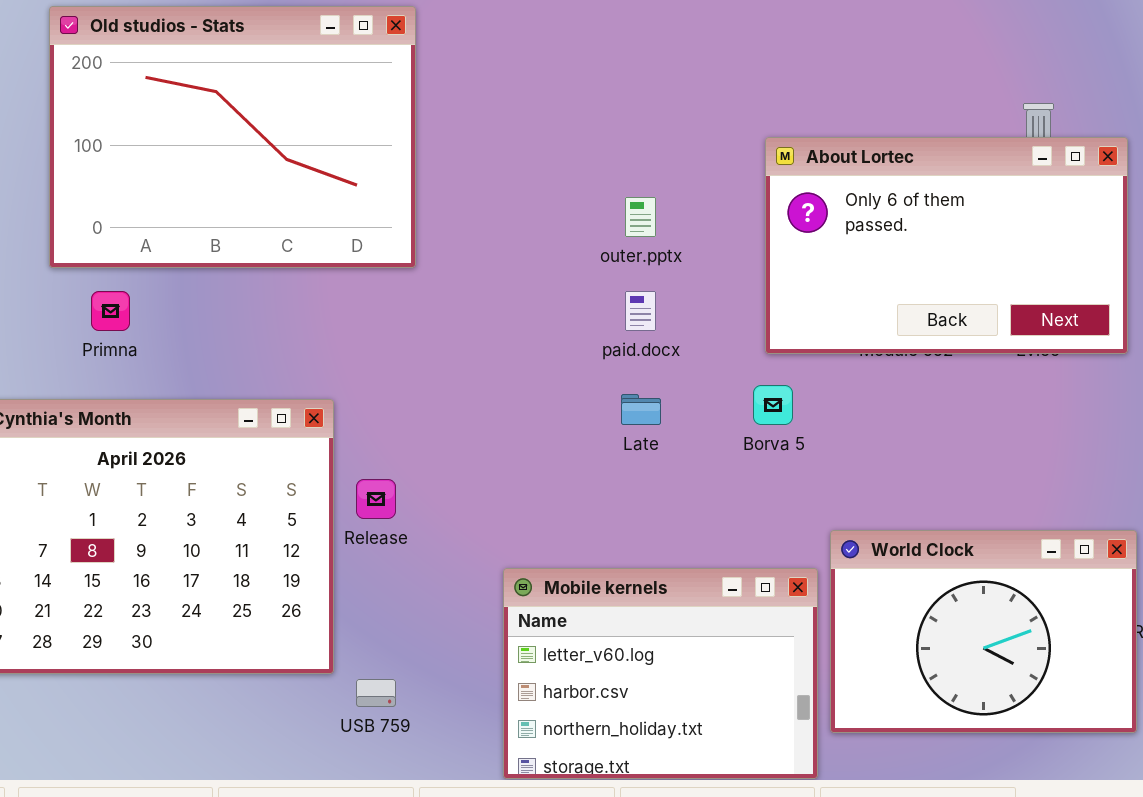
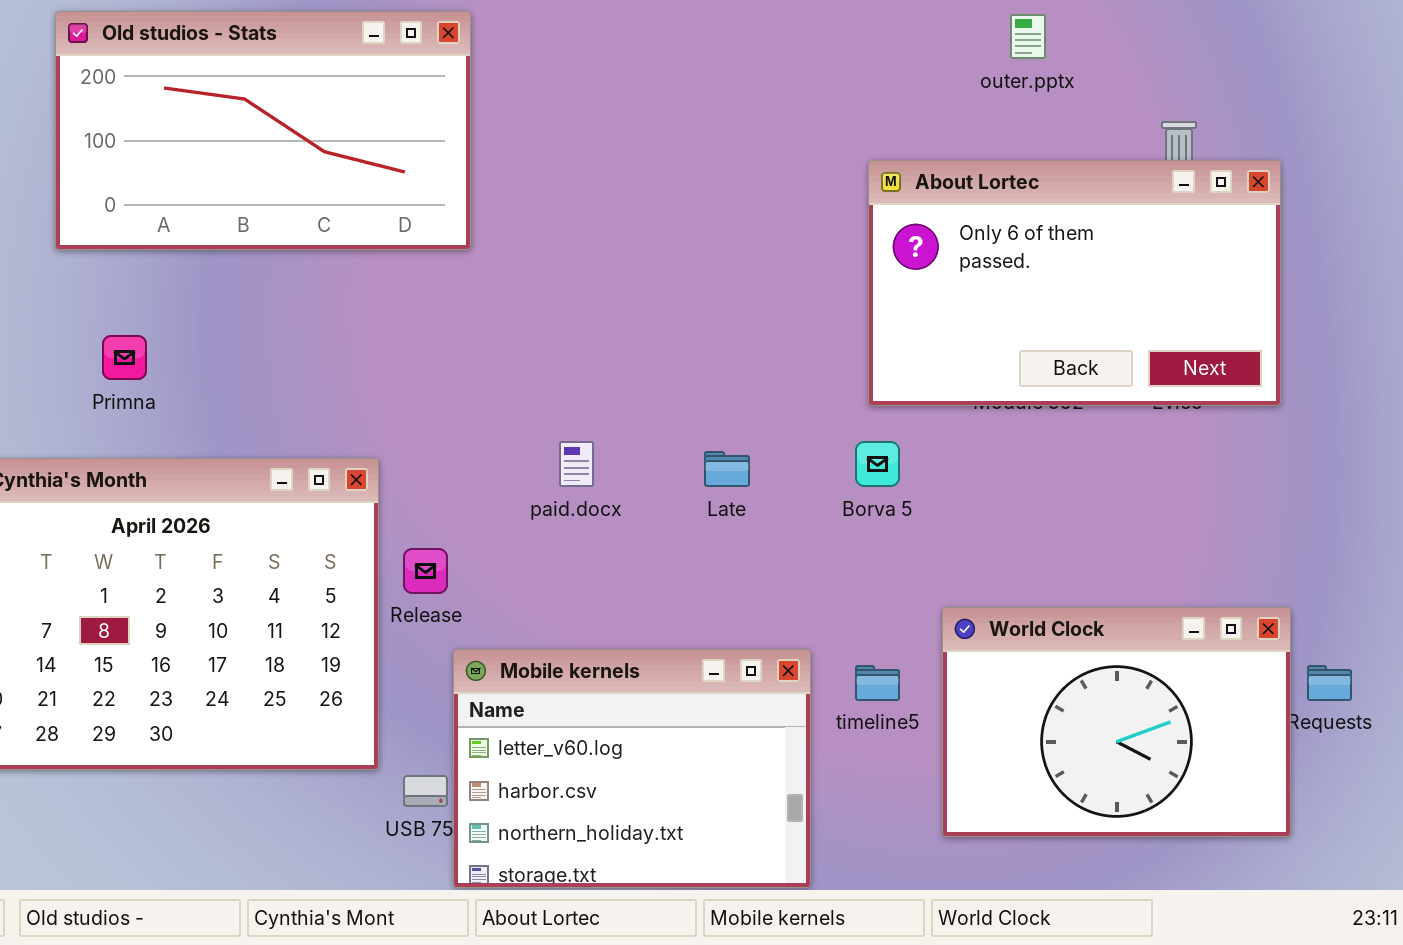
Old studios - Stats: [49,6,416,268] -> [55,11,471,250], resized
outer.pptx: [625,197,656,237] -> [1010,14,1046,59], moved
paid.docx: [625,291,656,331] -> [559,441,594,487], moved
Mobile kernels: [503,568,818,779] -> [453,649,811,888], moved

